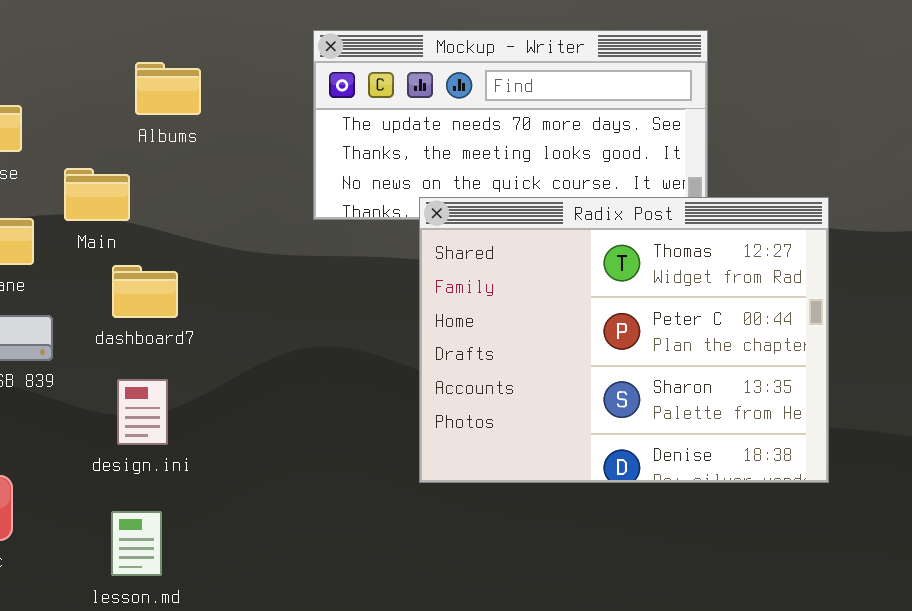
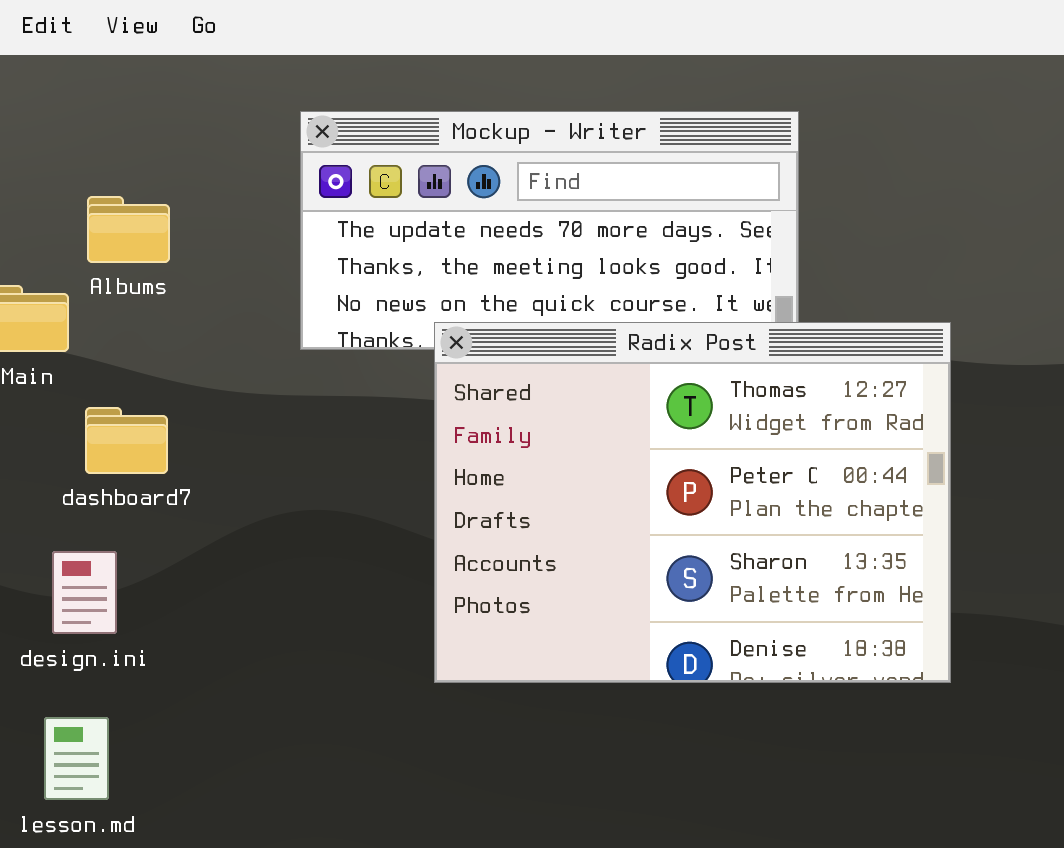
Albums: [135,62,201,115] -> [87,196,170,263], moved
dashboard7: [112,265,178,318] -> [85,407,168,474], moved

